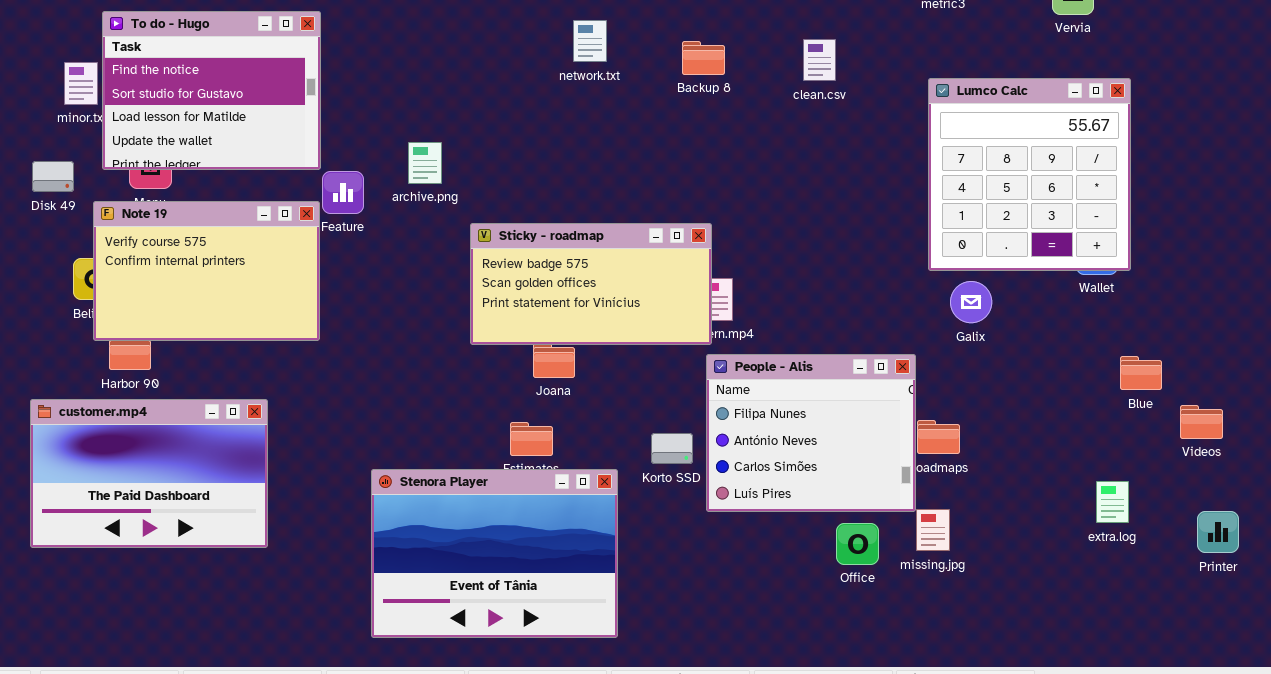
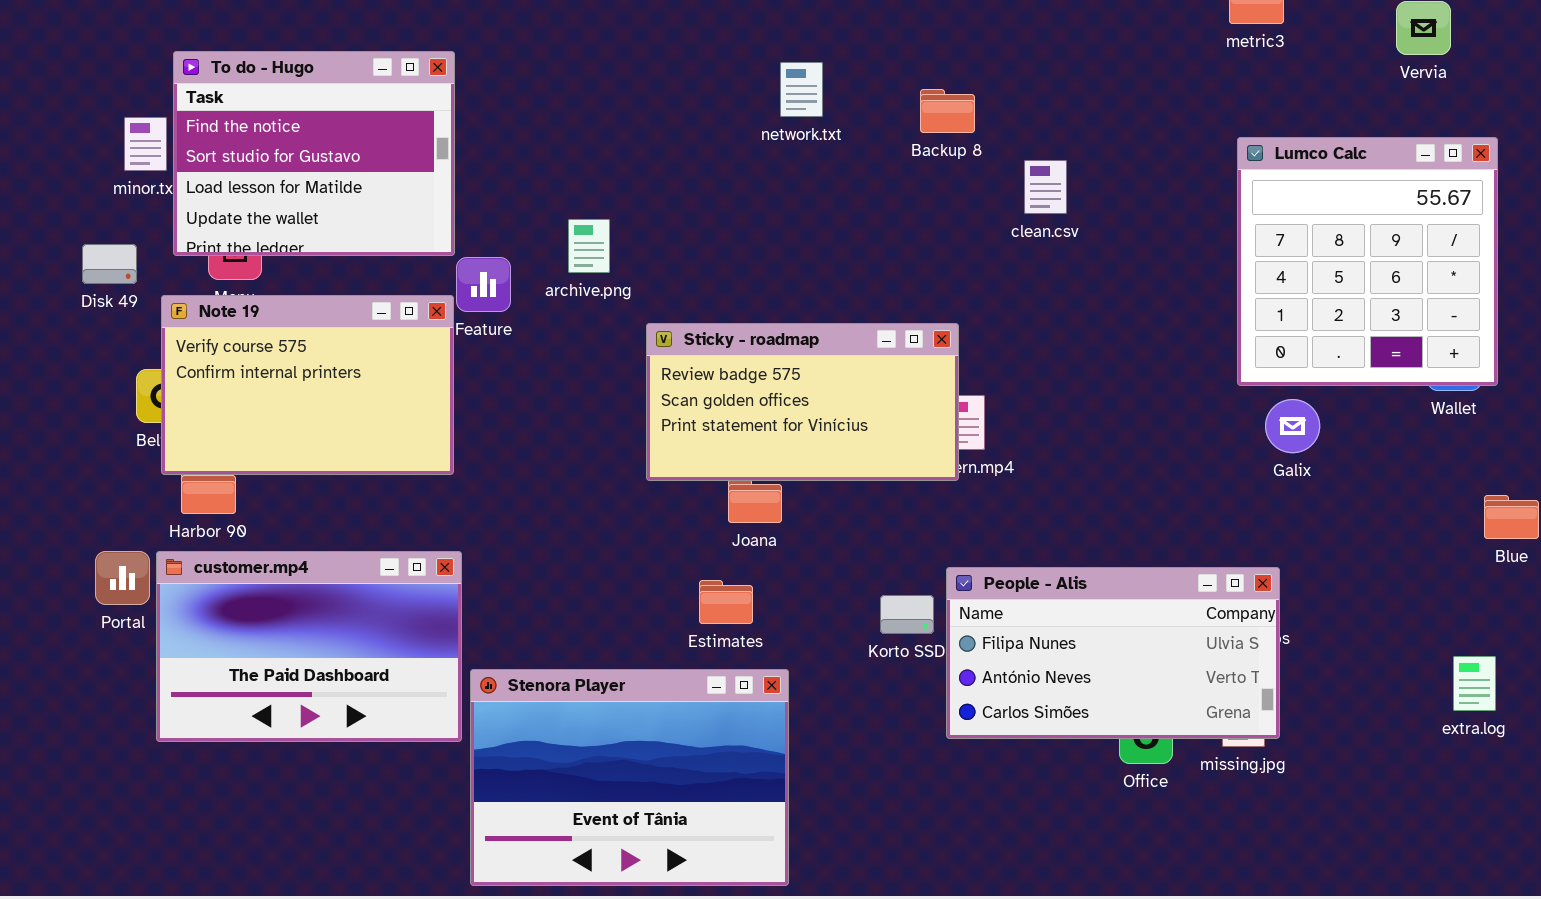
clean.csv: [803,39,836,81] -> [1024,160,1067,214], moved
People - Alis: [706,354,916,512] -> [946,567,1280,739], moved, resized
customer.mp4: [30,399,268,548] -> [156,551,462,742], moved
Stenora Player: [371,469,618,638] -> [470,669,789,886], moved

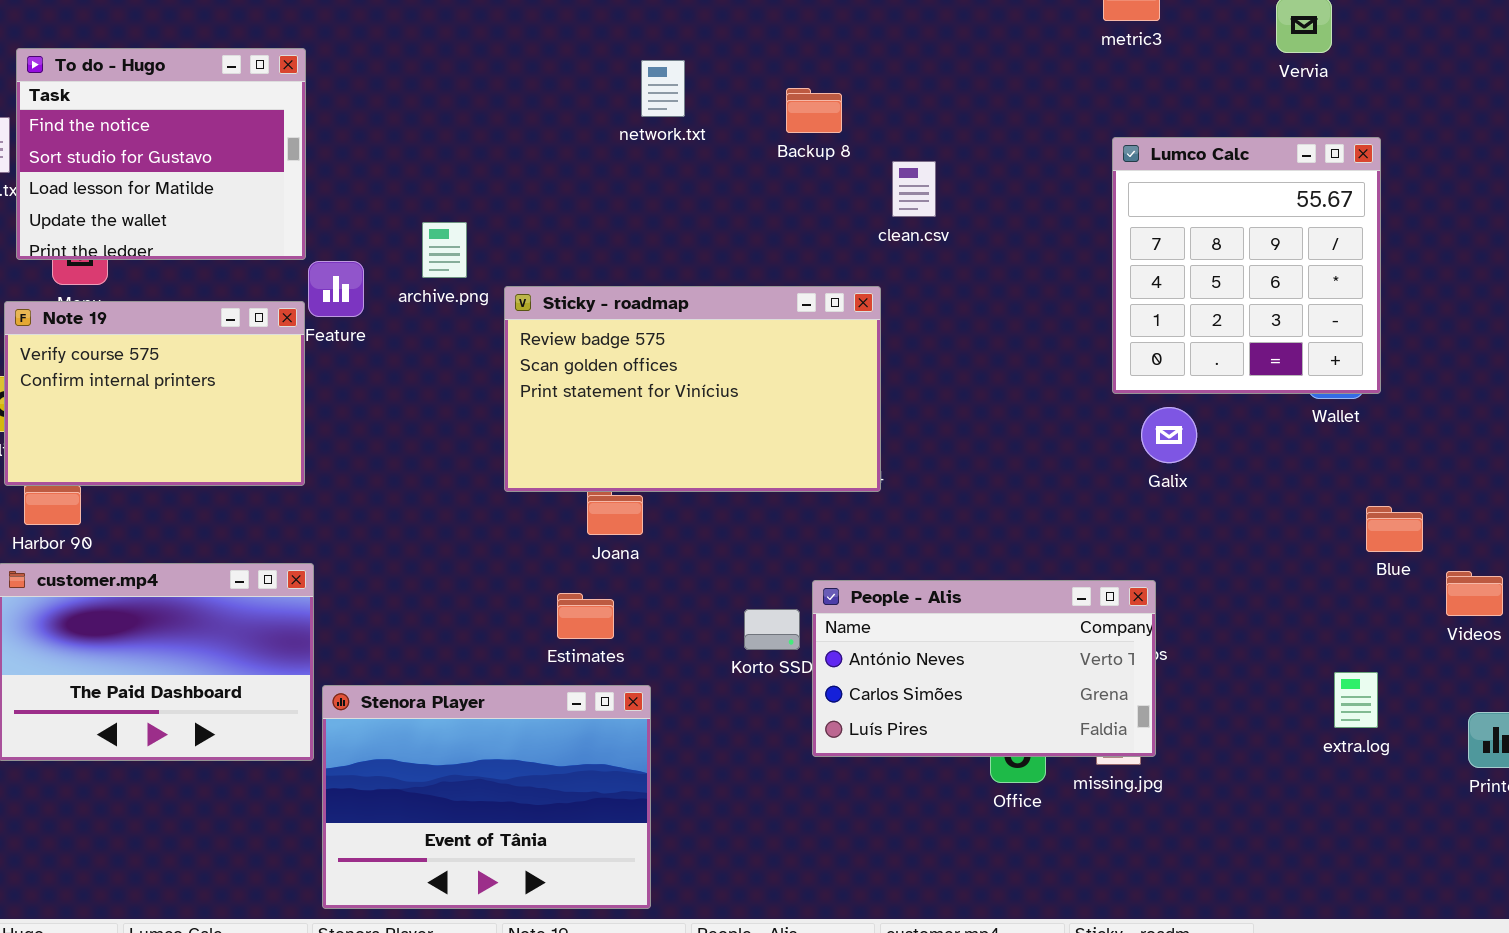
Sticky - roadmap: [646,323,959,481] -> [504,286,881,492], resized
People - Alis: [946,567,1280,739] -> [812,580,1156,757], scrolled down 1 row

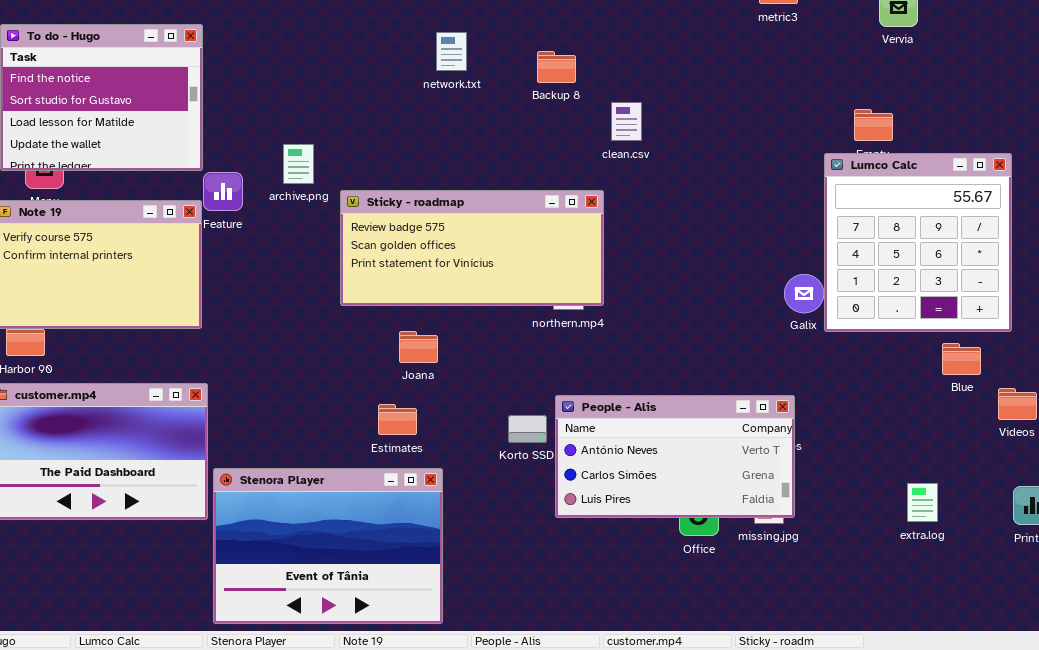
Lumco Calc: [1112,137,1381,394] -> [824,153,1012,332], moved
Sticky - roadmap: [504,286,881,492] -> [340,190,604,306], resized
extra.log: [1334,672,1378,728] -> [907,483,938,522], moved

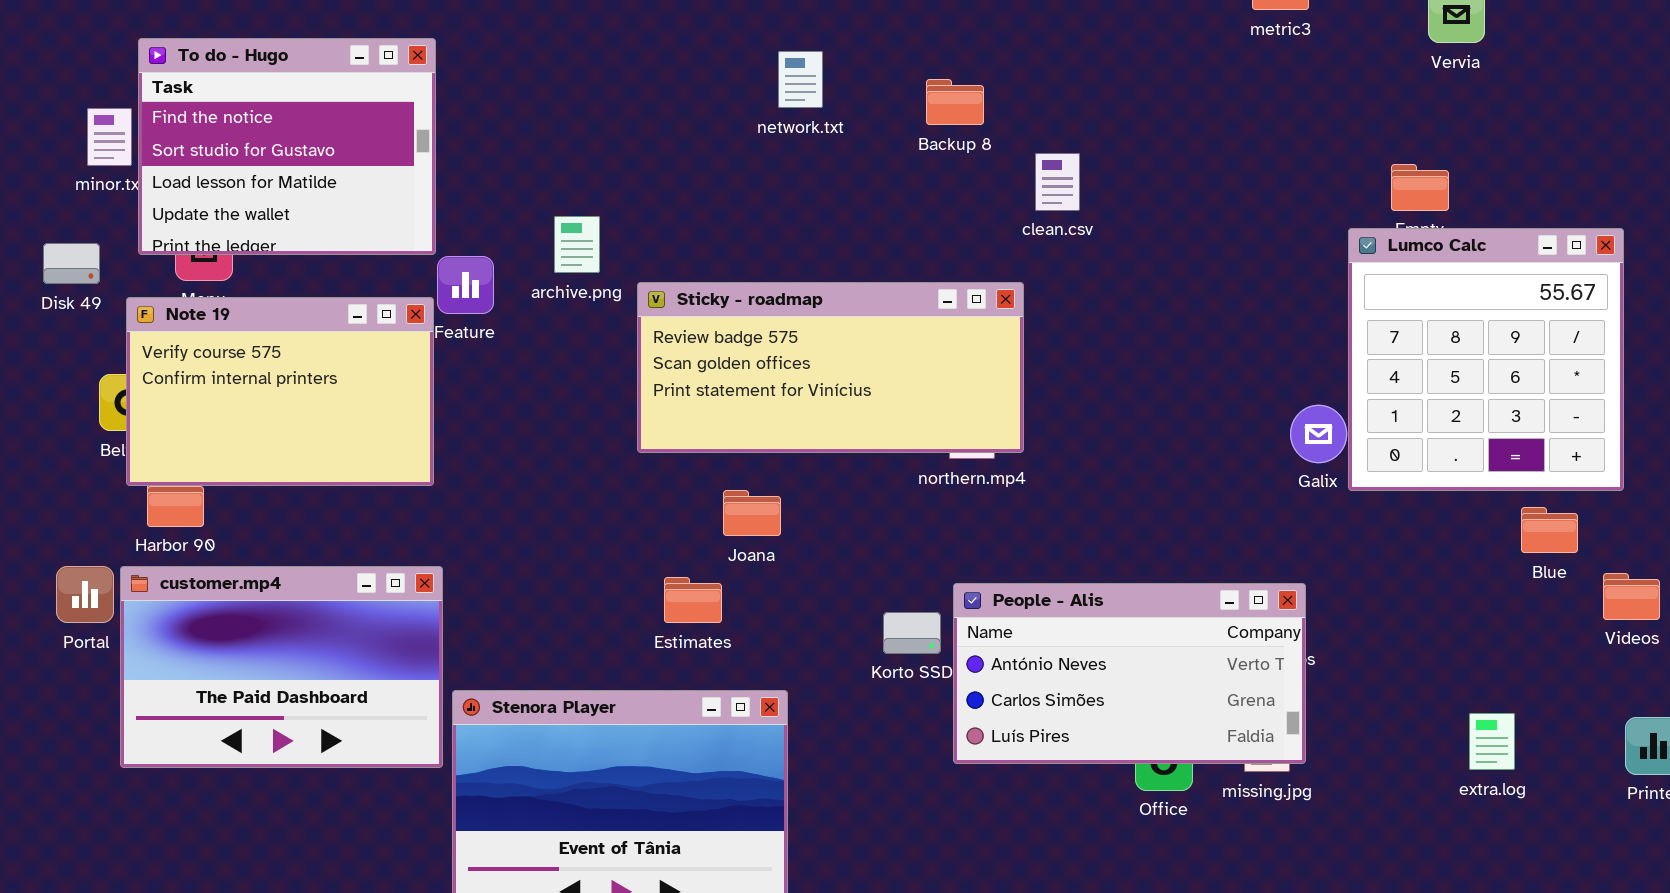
Estimates: [378,404,417,435] -> [664,577,722,623], moved

